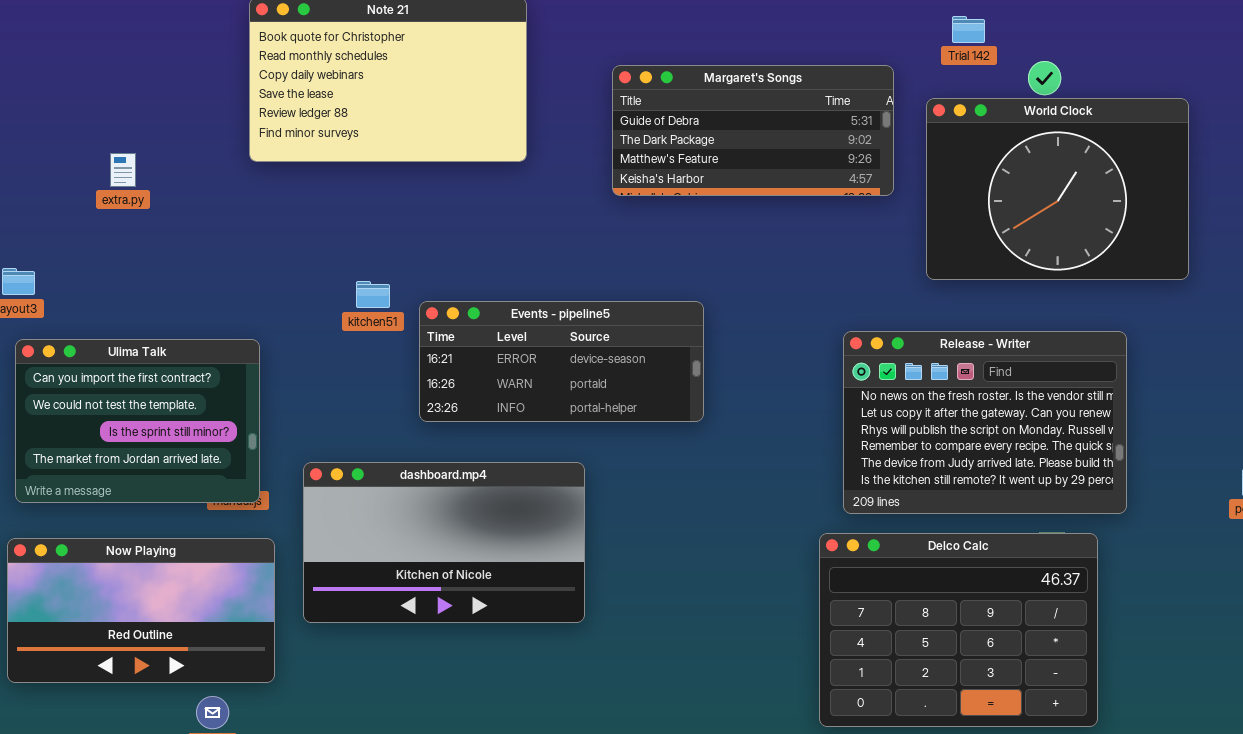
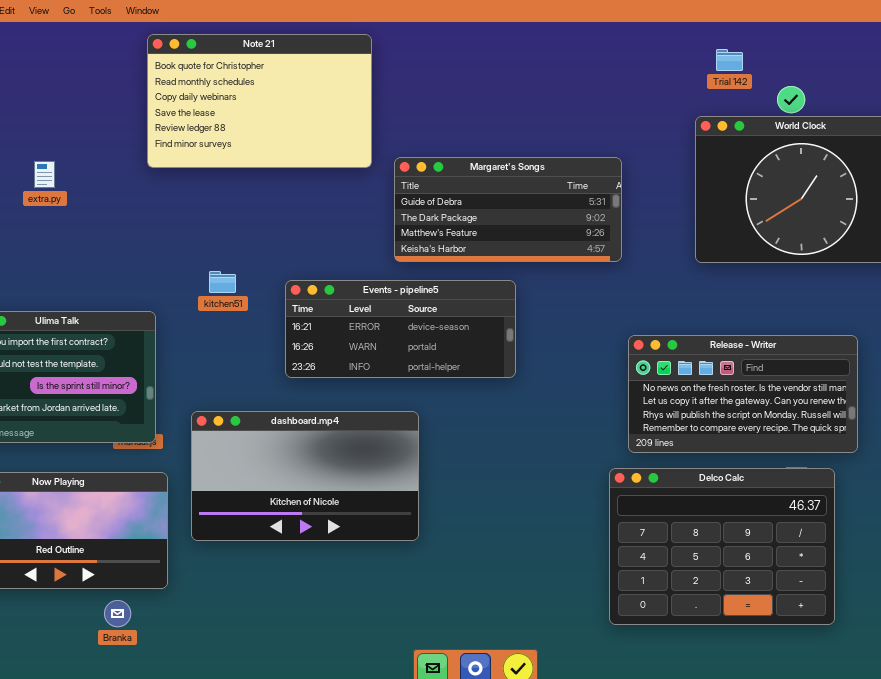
Margaret's Songs: [612,65,894,196] -> [394,157,622,262], moved
kitchen51: [356,281,390,308] -> [209,271,236,293], moved
Release - Writer: [843,331,1127,514] -> [628,335,858,453], resized

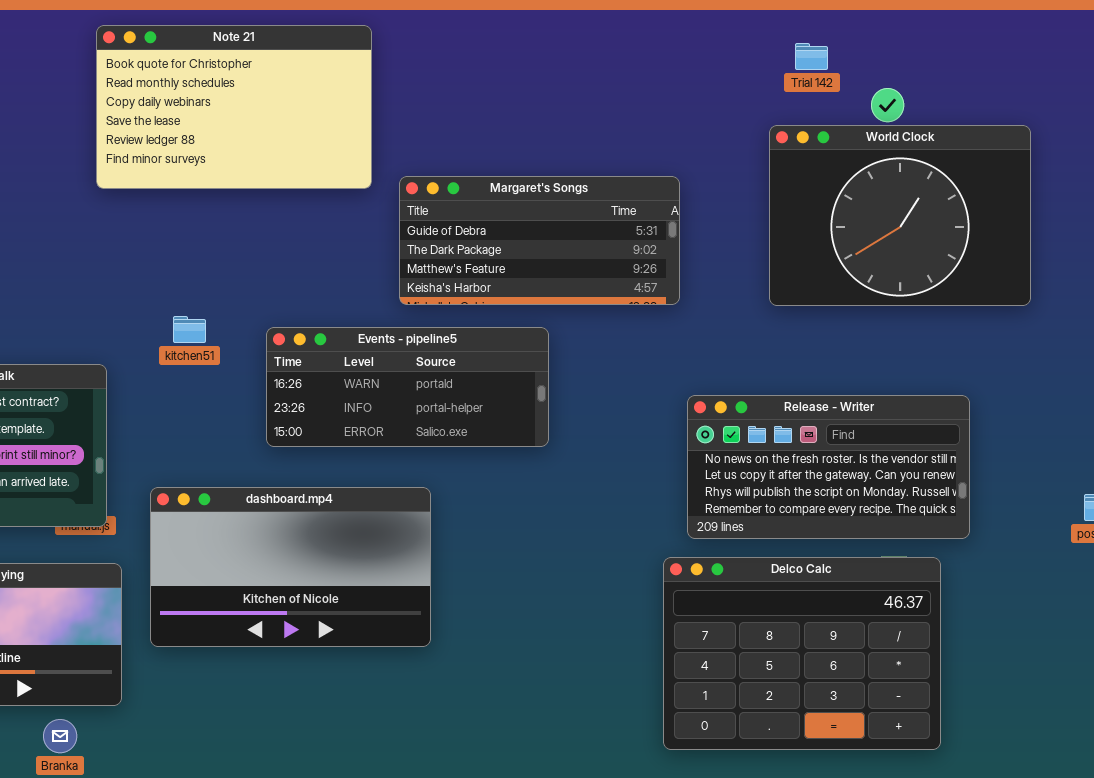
Events - pipeline5: [285,280,516,378] -> [266,327,549,447], scrolled down 1 row

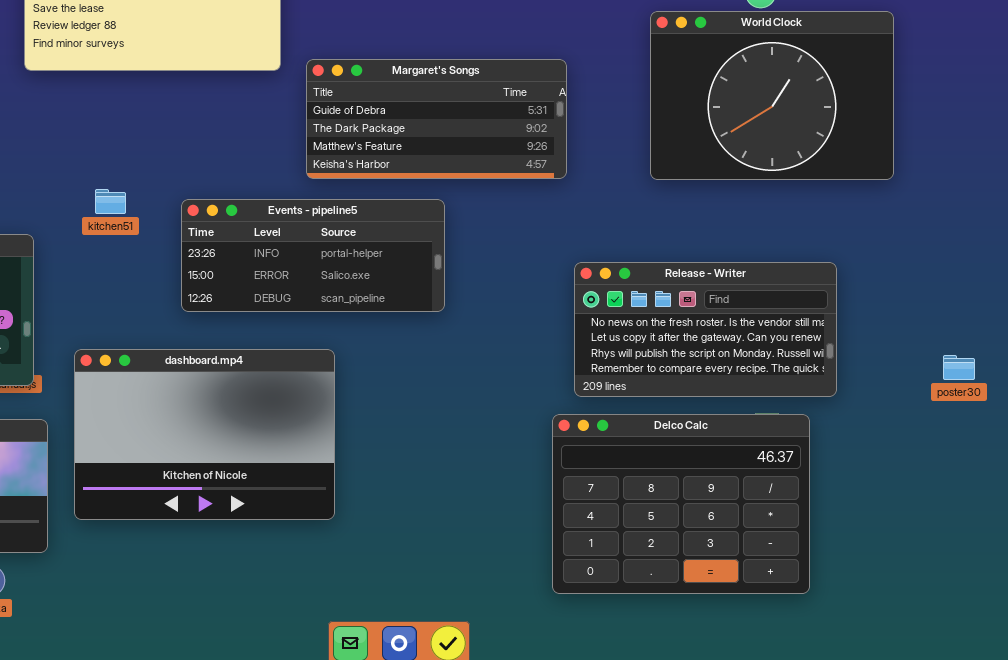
Events - pipeline5: [266,327,549,447] -> [181,199,445,312], scrolled down 1 row
dashboard.mp4: [150,487,431,647] -> [74,349,335,520], resized

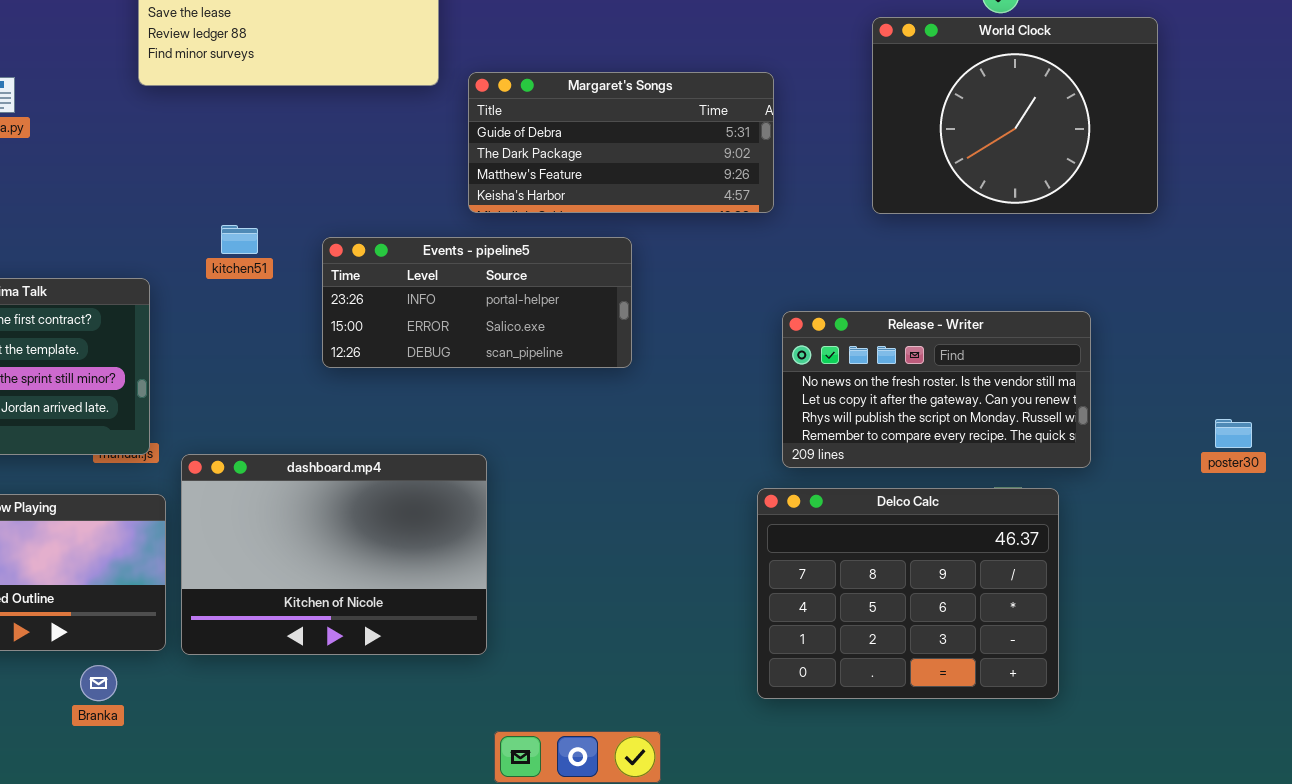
dashboard.mp4: [74,349,335,520] -> [181,454,487,655], moved

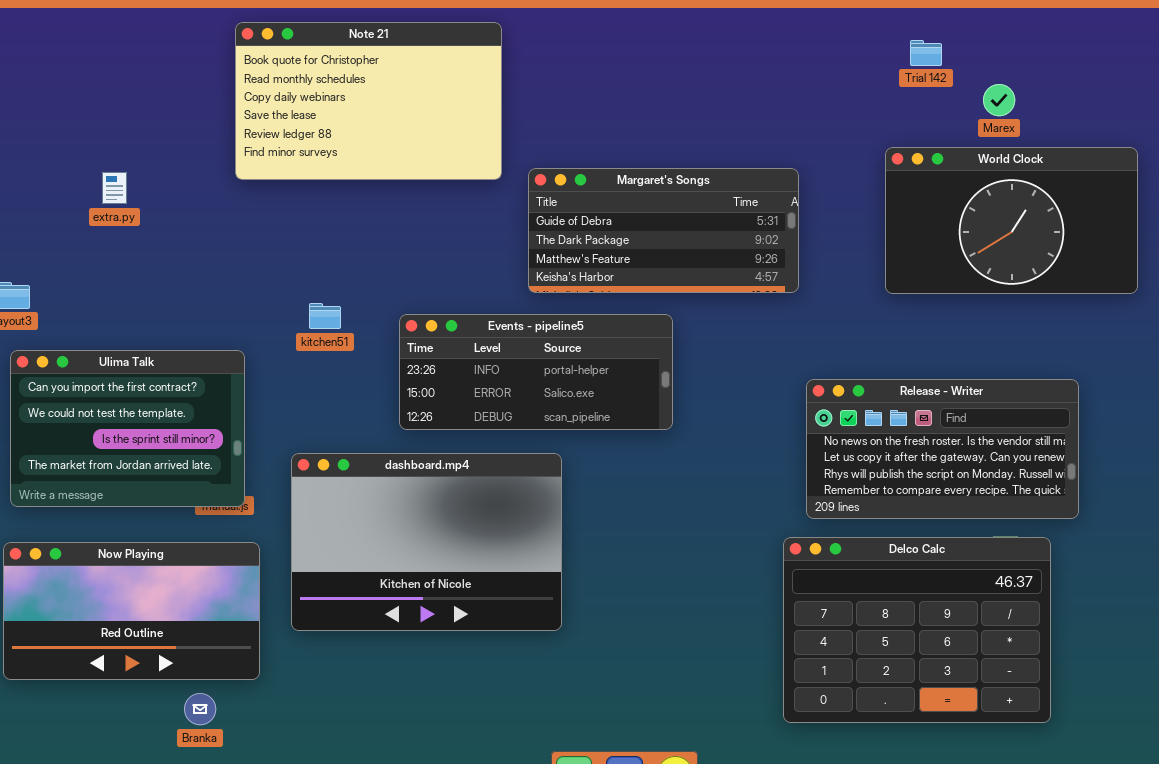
World Clock: [872,17,1158,214] -> [885,147,1138,294], resized
dashboard.mp4: [181,454,487,655] -> [291,453,562,631], moved

